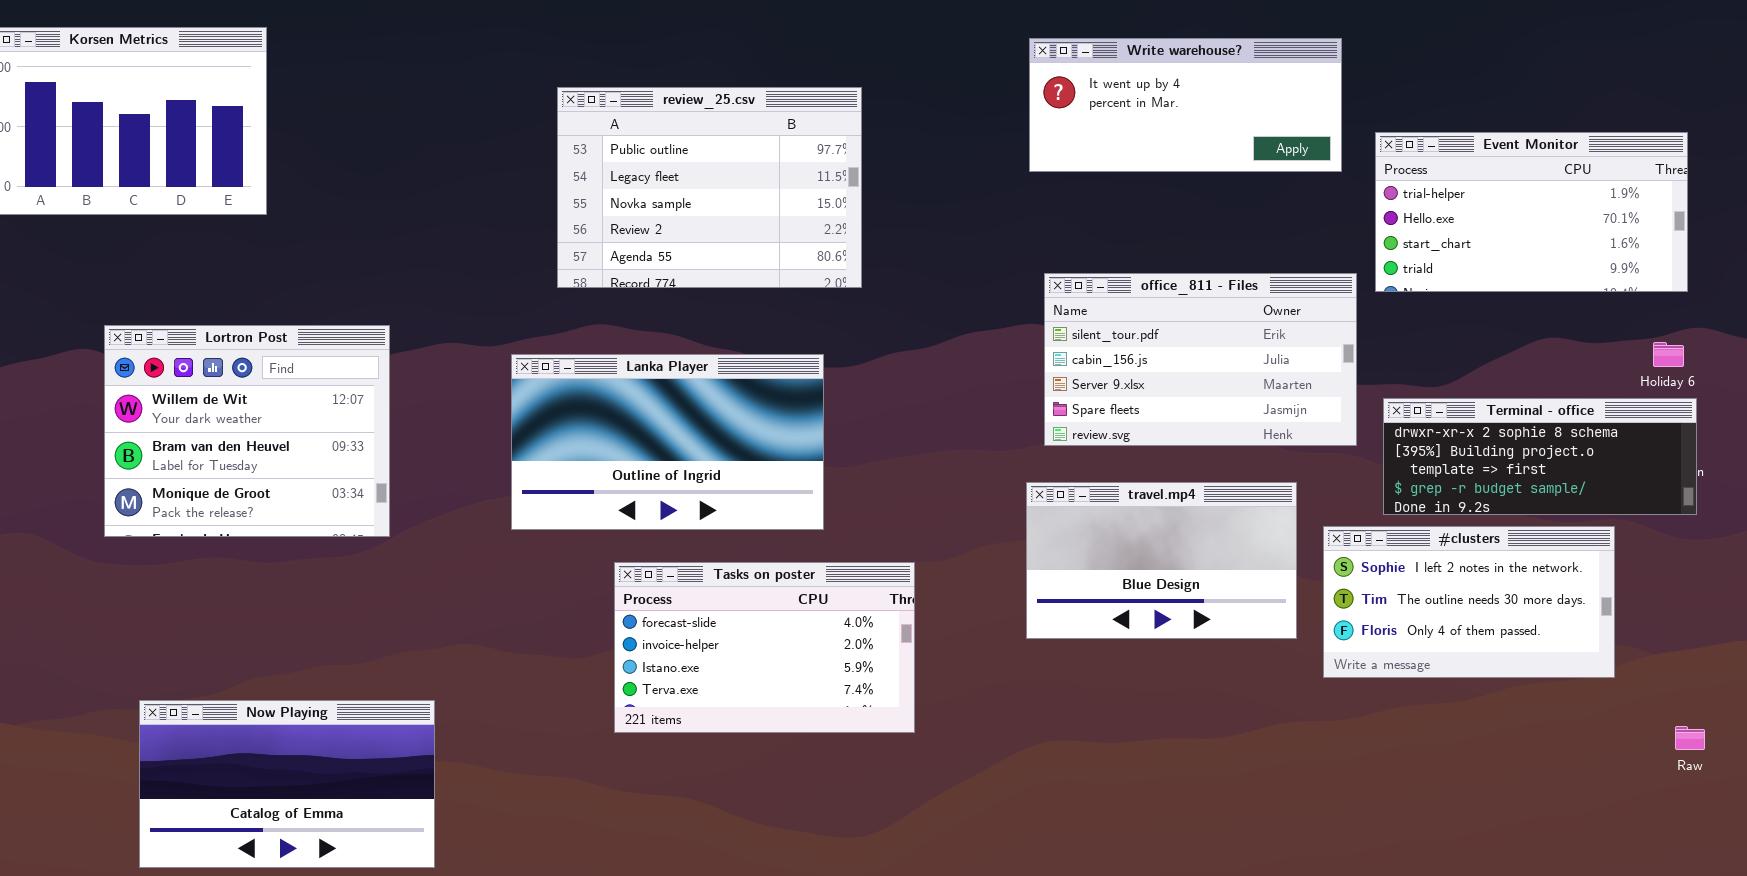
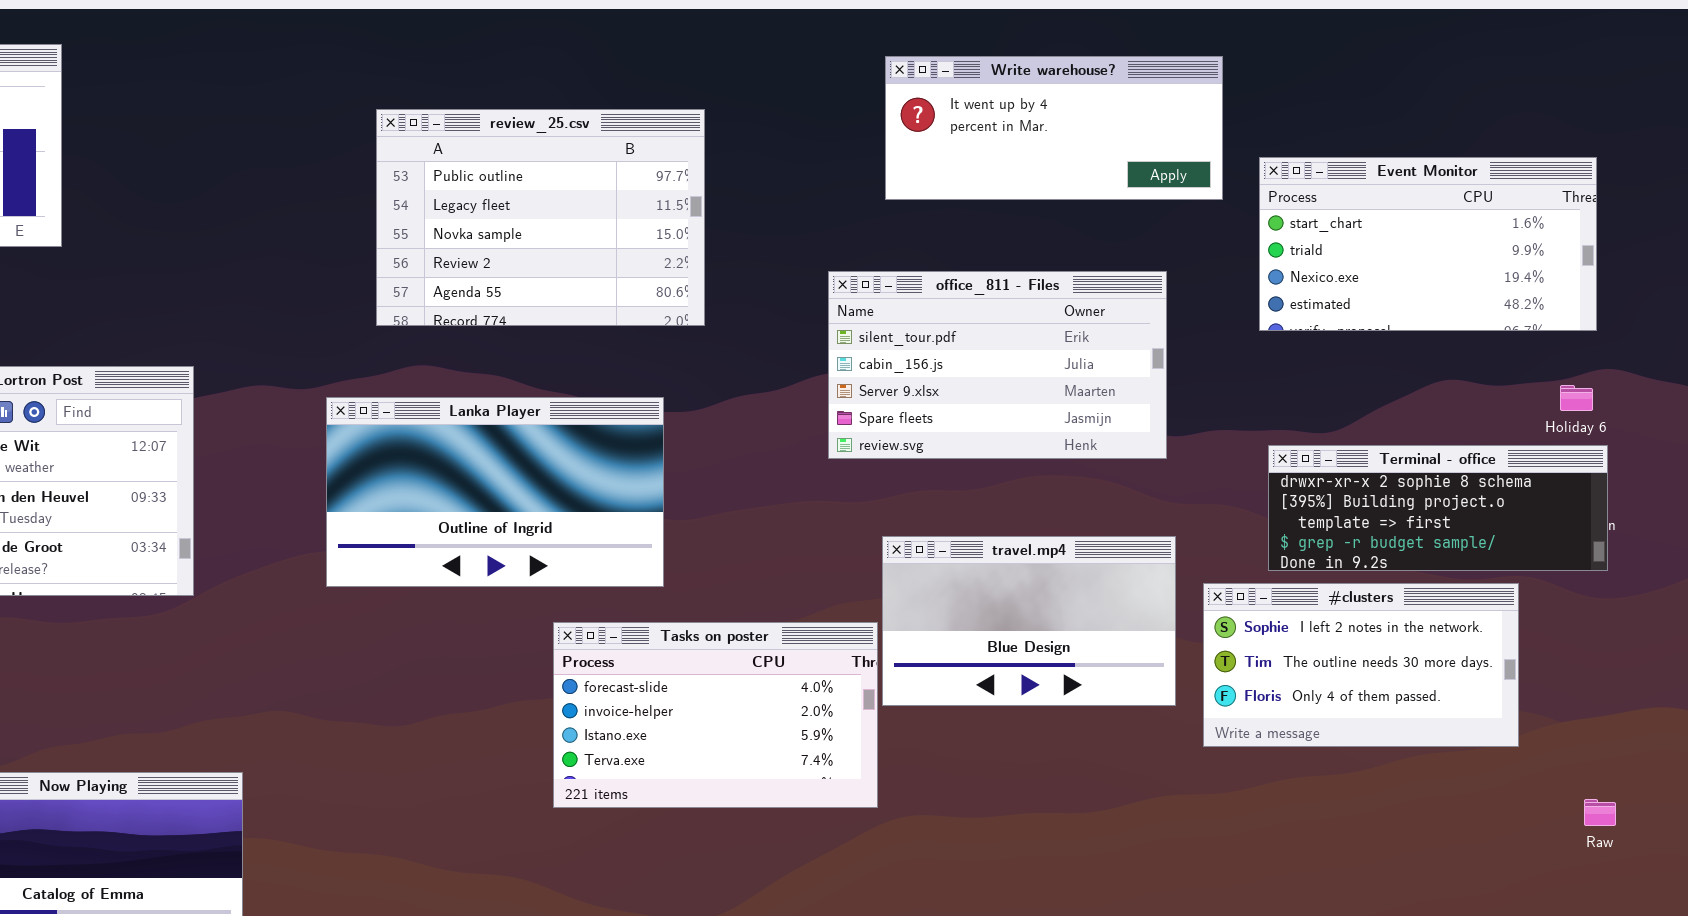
Event Monitor: [1375,132,1688,292] -> [1259,157,1597,331], scrolled down 2 rows
office_811 - Files: [1044,273,1357,446] -> [828,271,1167,459], moved
Tasks on poster: [614,562,915,733] -> [553,622,878,808], moved

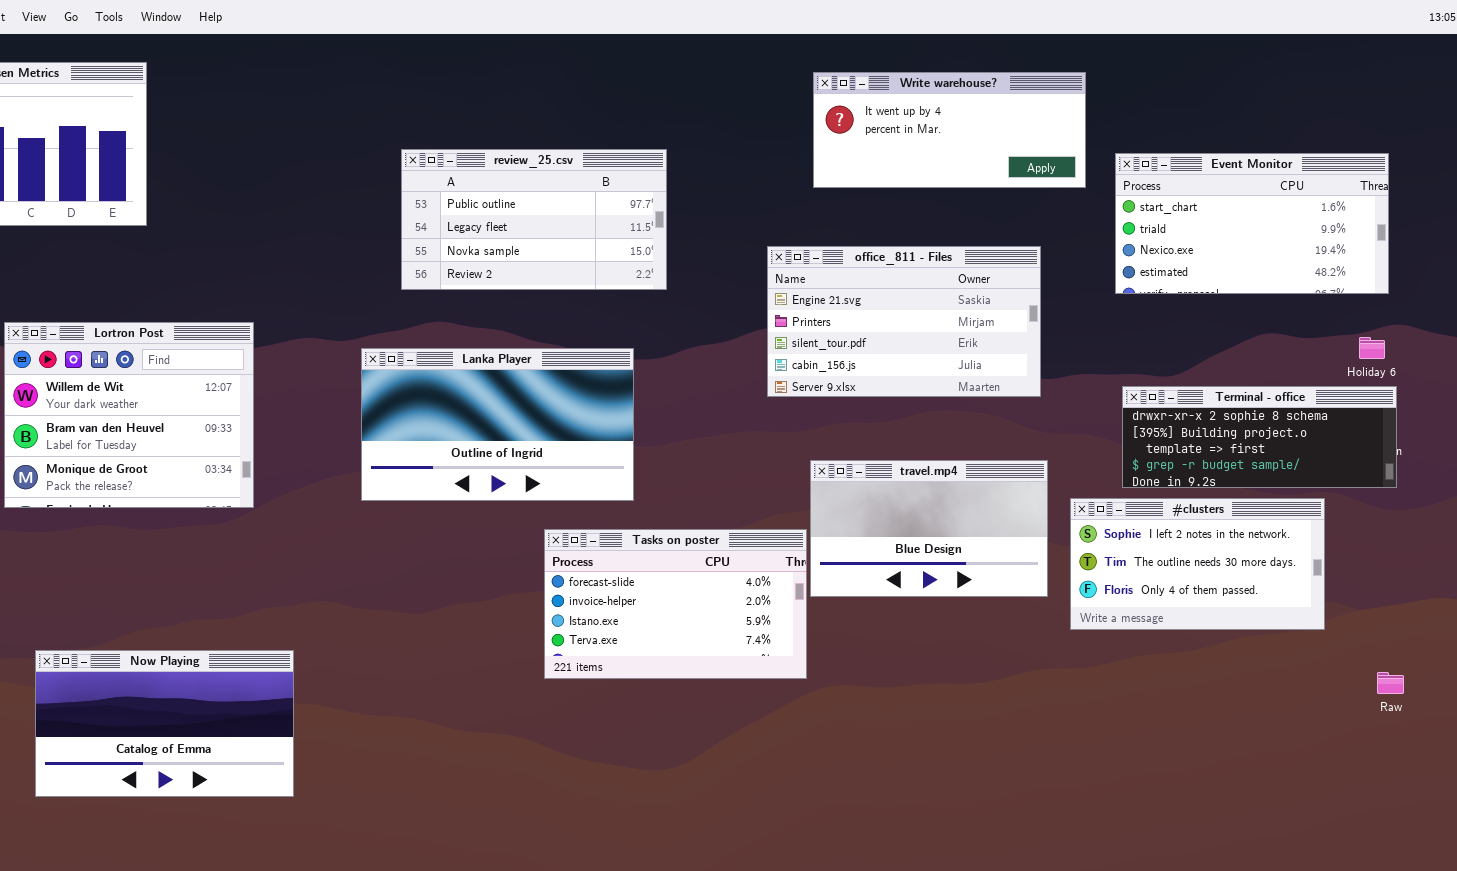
review_25.csv: [376,109,705,326] -> [401,149,667,290], resized
office_811 - Files: [828,271,1167,459] -> [767,246,1041,397], scrolled up 2 rows

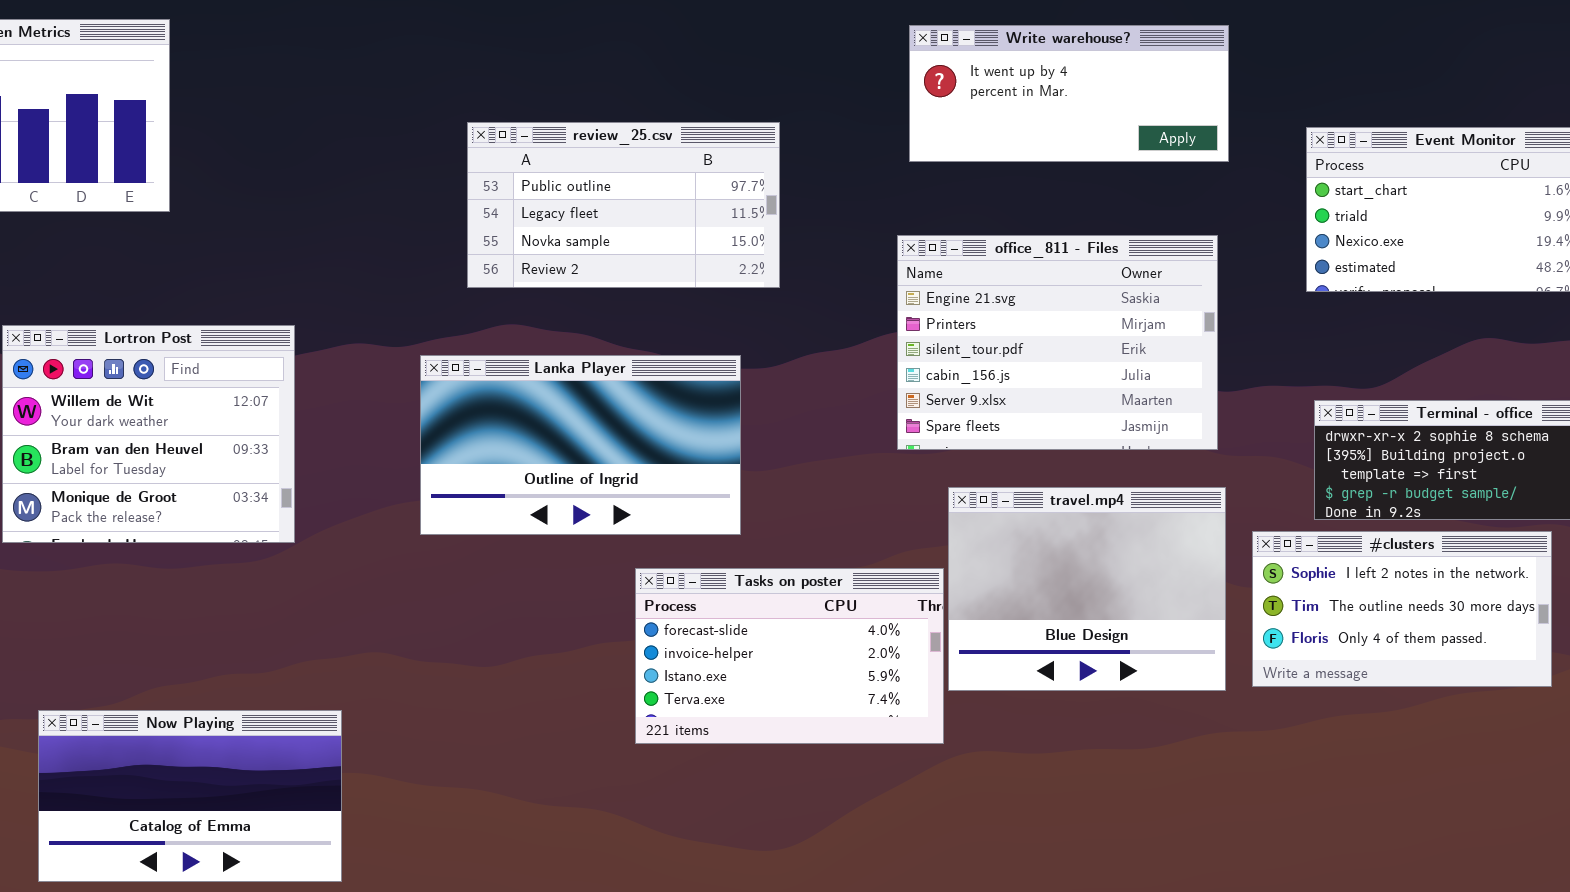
Write warehouse?: [813,72,1086,188] -> [909,25,1229,162], moved
office_811 - Files: [767,246,1041,397] -> [897,235,1218,450], resized
travel.mp4: [810,460,1048,597] -> [948,487,1226,691], resized

